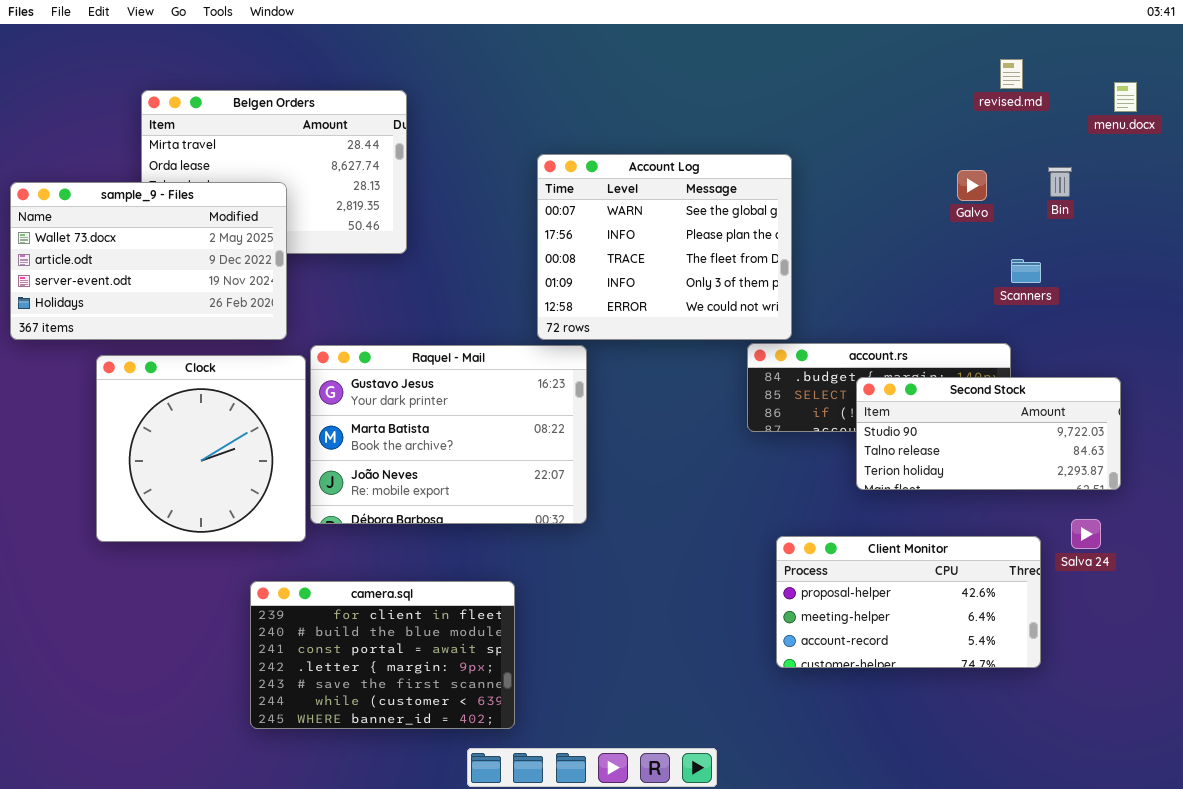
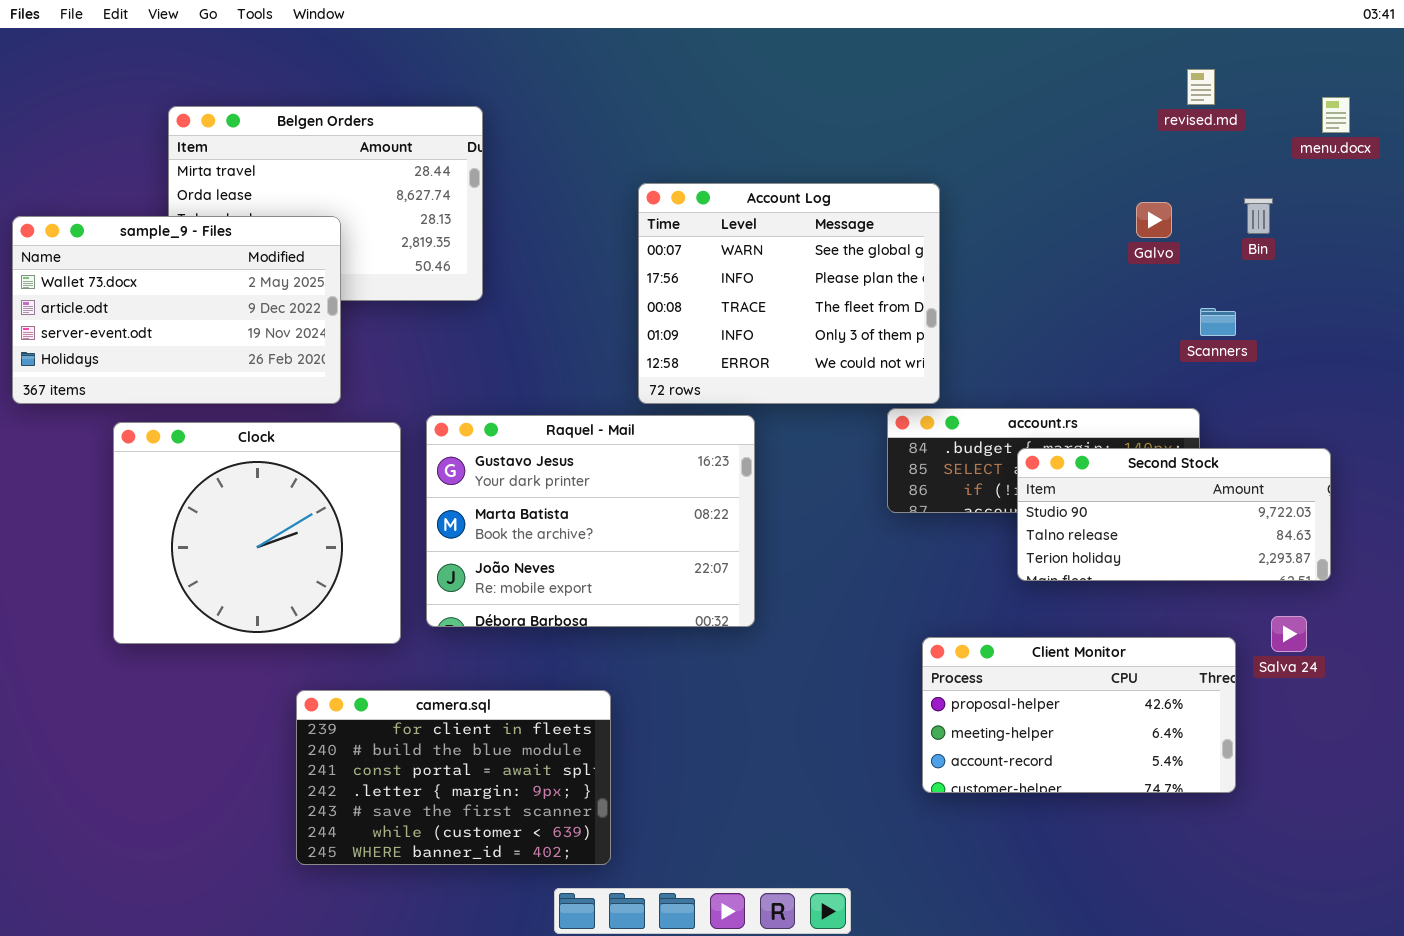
Raquel - Mail: [310,345,587,524] -> [426,415,755,627], moved
Clock: [96,355,306,542] -> [113,422,401,644], resized

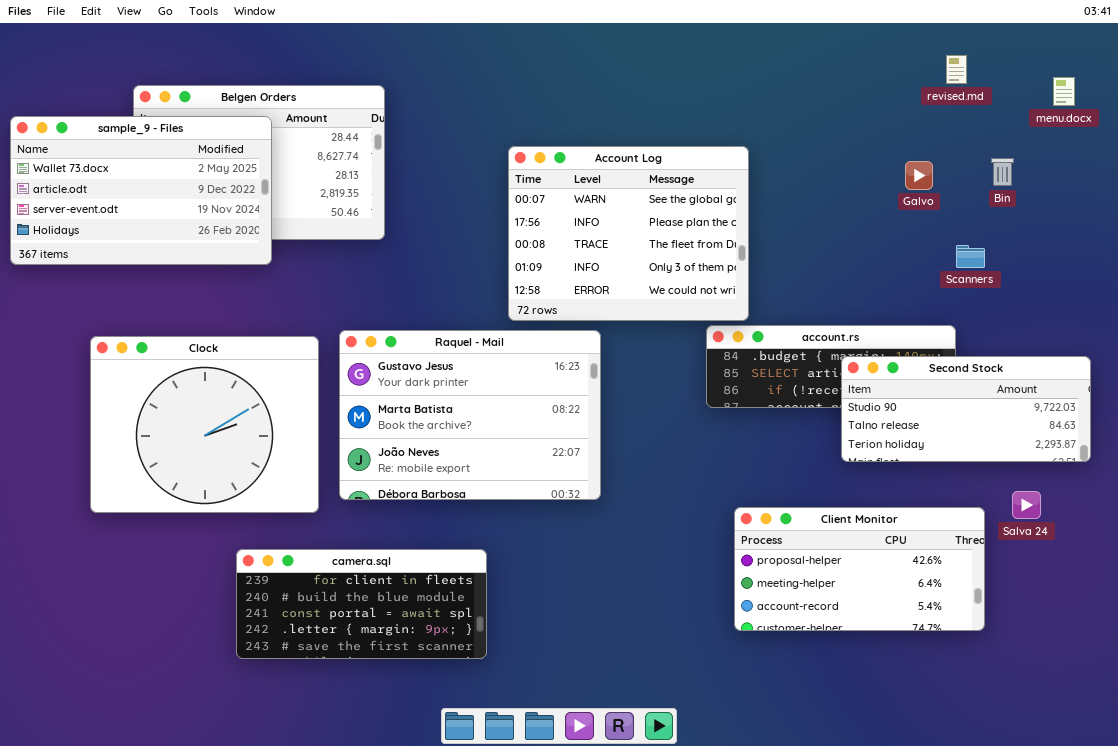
sample_9 - Files: [12,216,341,404] -> [10,116,272,265], moved
Second Stock: [1017,448,1331,581] -> [841,356,1091,462], moved
camera.sql: [296,690,611,865] -> [236,549,487,659], resized

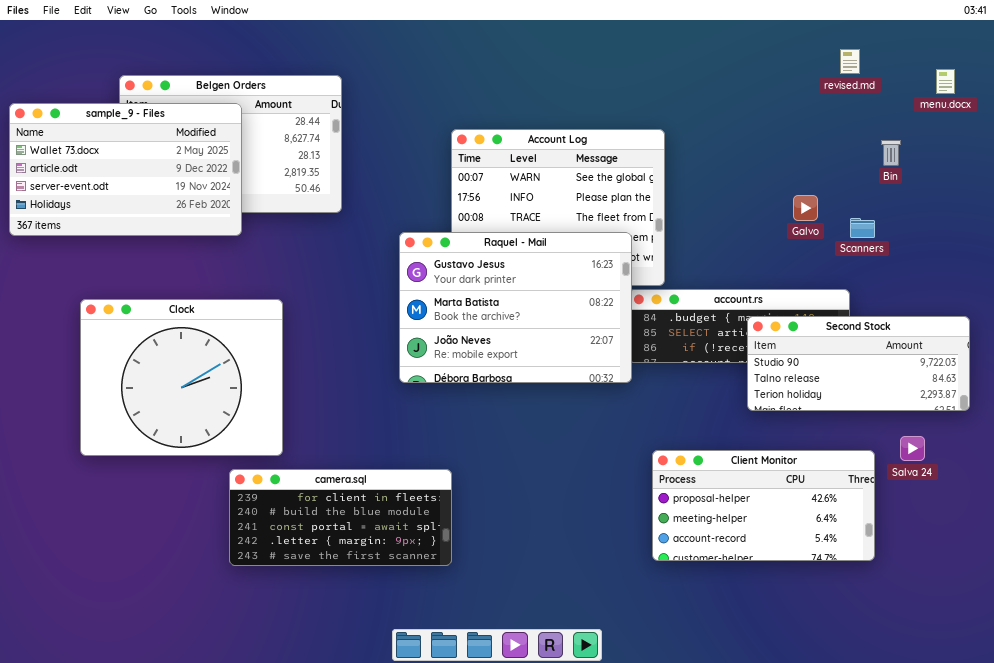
Galvo: [905,161,933,190] -> [793,195,818,221], moved
Raquel - Mail: [339,330,601,500] -> [399,232,632,383], moved
camera.sql: [236,549,487,659] -> [229,469,452,566], moved

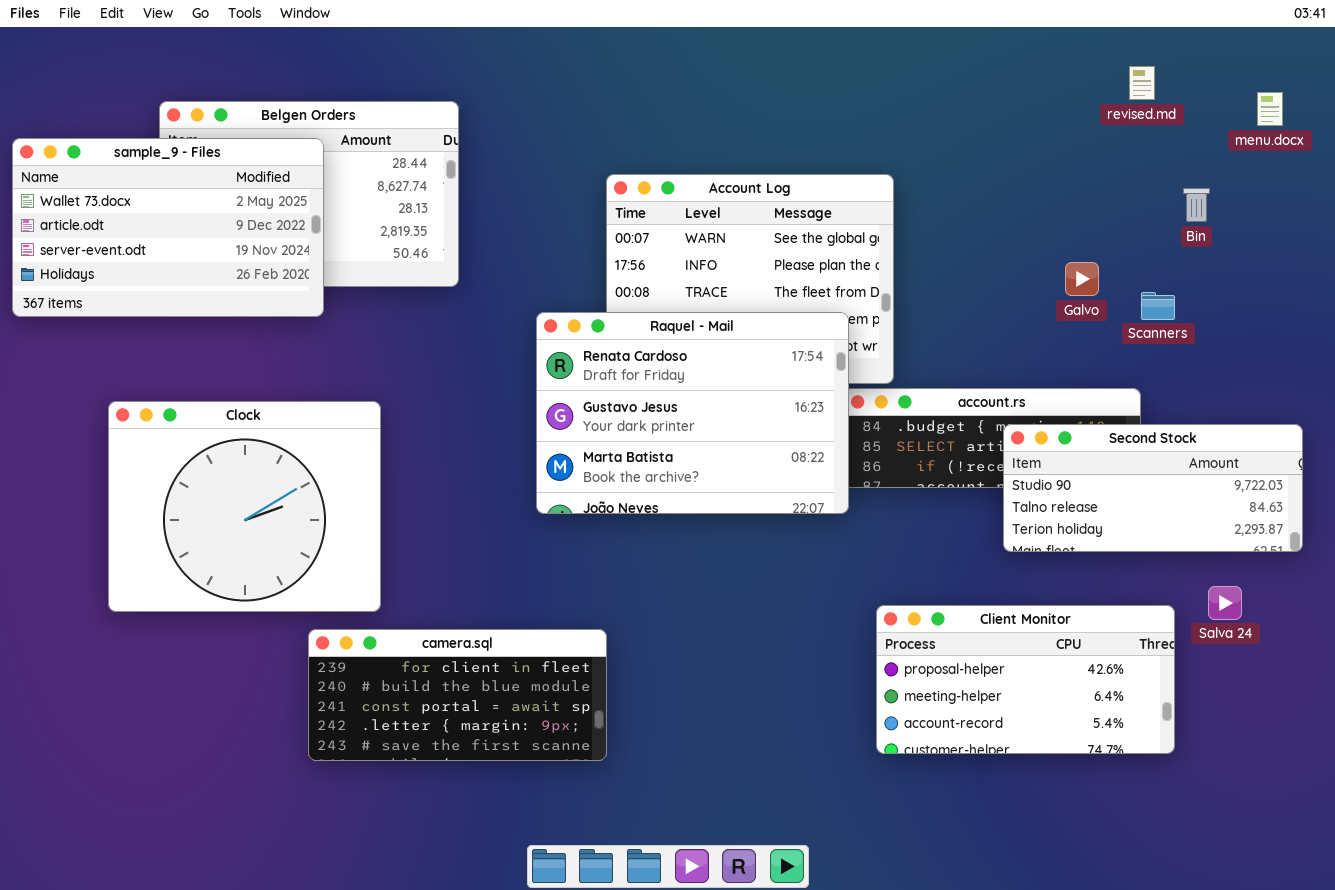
Raquel - Mail: [399,232,632,383] -> [536,312,849,514], scrolled up 1 row

